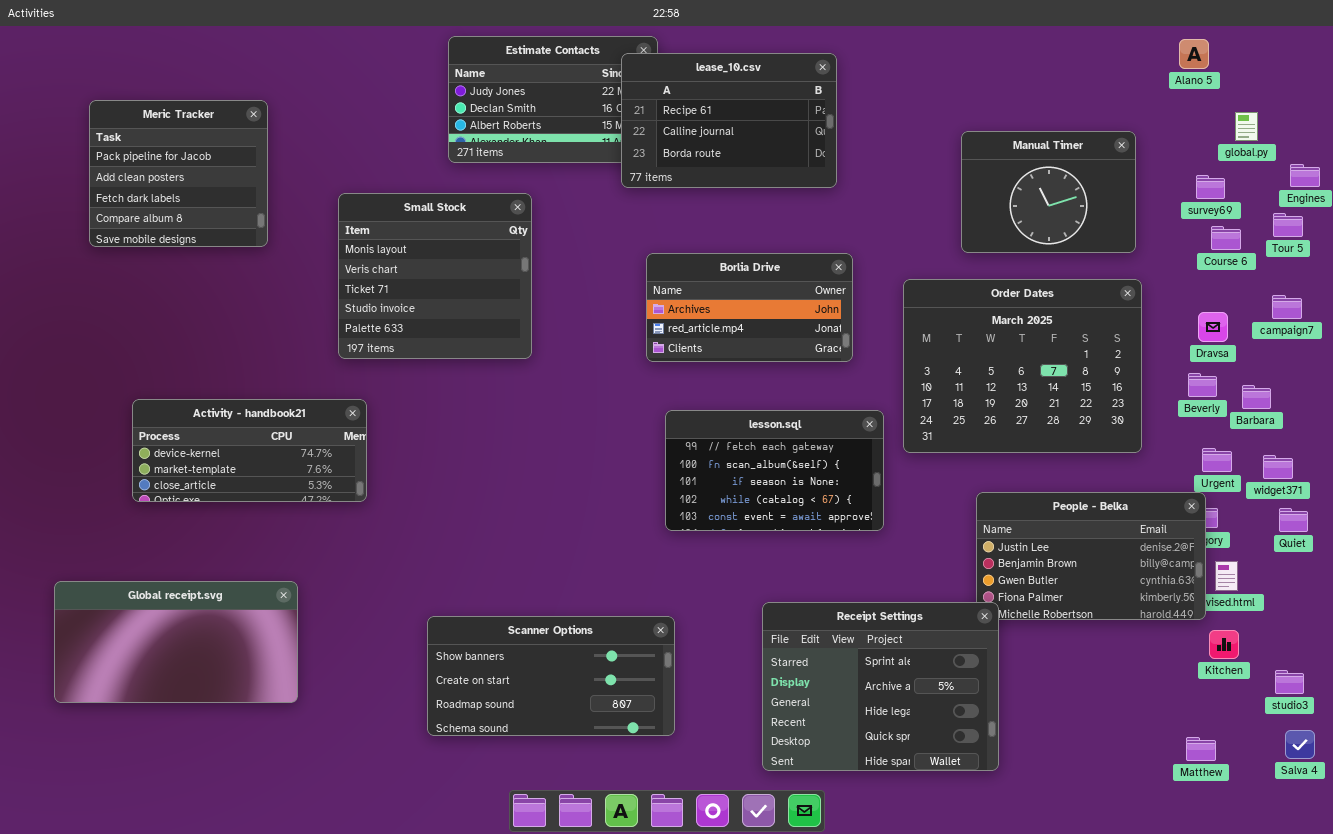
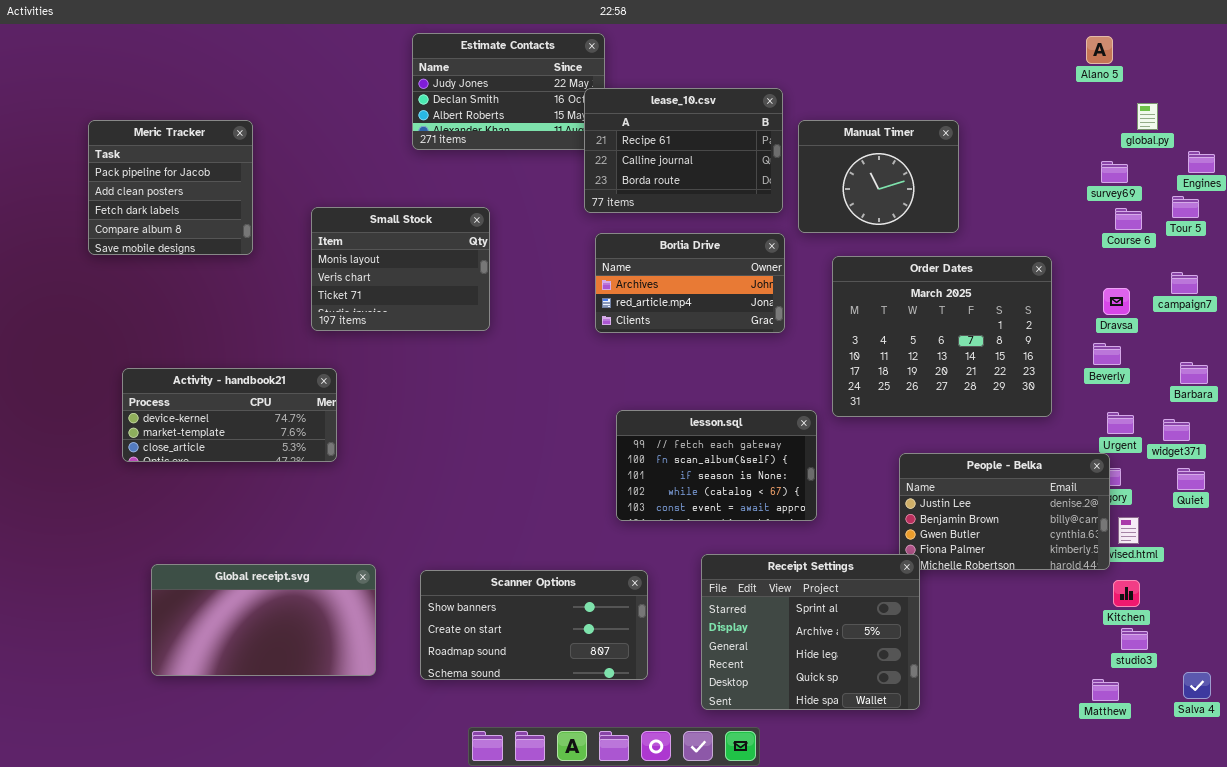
lease_10.csv: [621,53,837,188] -> [584,88,783,213], moved
Meric Tracker: [89,100,268,247] -> [88,120,253,255], moved
Manual Timer: [961,131,1136,253] -> [798,120,959,233], moved
Small Stock: [338,193,532,359] -> [311,207,490,331], resized
Barbara: [1242,385,1271,409] -> [1180,362,1208,384], moved
lesson.sql: [665,410,884,531] -> [616,410,817,521], moved
Global receipt.svg: [54,581,298,703] -> [151,564,376,676], moved
Scanner Options: [427,616,675,736] -> [420,570,648,680], moved
studio3: [1275,670,1304,694] -> [1121,628,1148,650], moved

